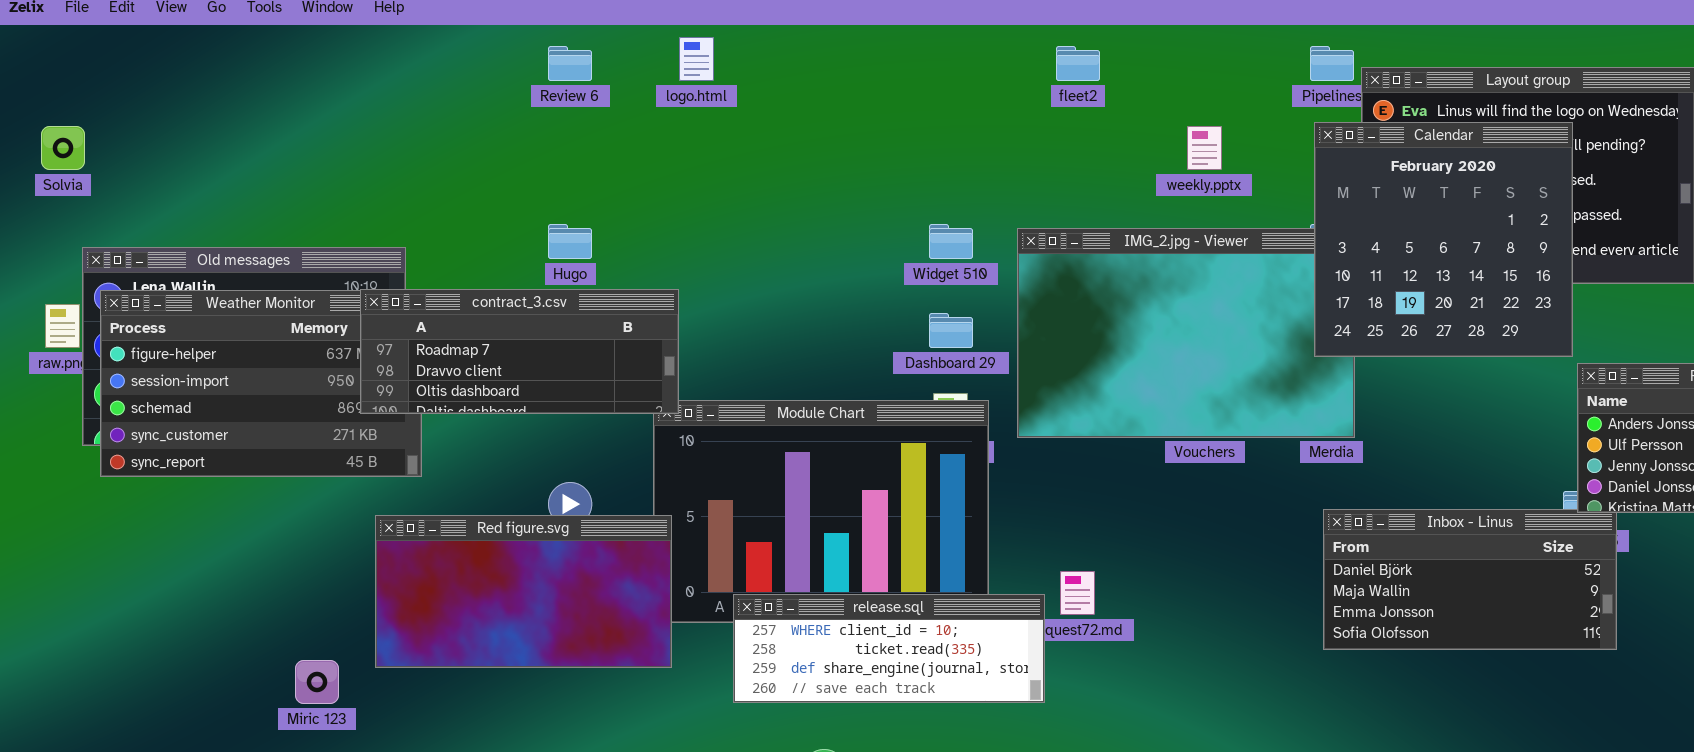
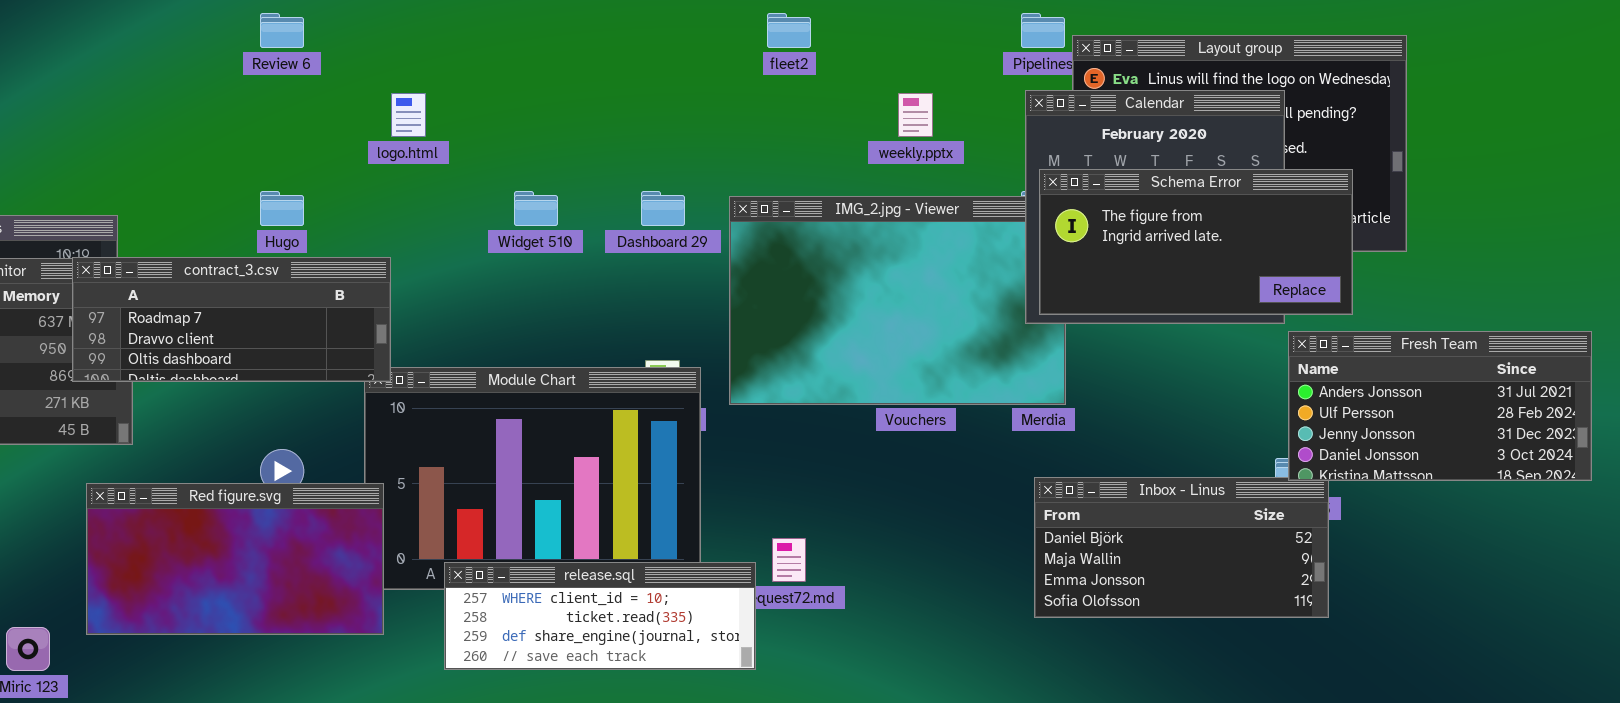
logo.html: [679,37,714,81] -> [391,93,426,137], moved
Schema Error: none -> [1039,169,1353,315], opened
Widget 510: [929,224,973,259] -> [514,191,558,226], moved
Dashboard 29: [929,313,973,348] -> [641,191,685,226], moved

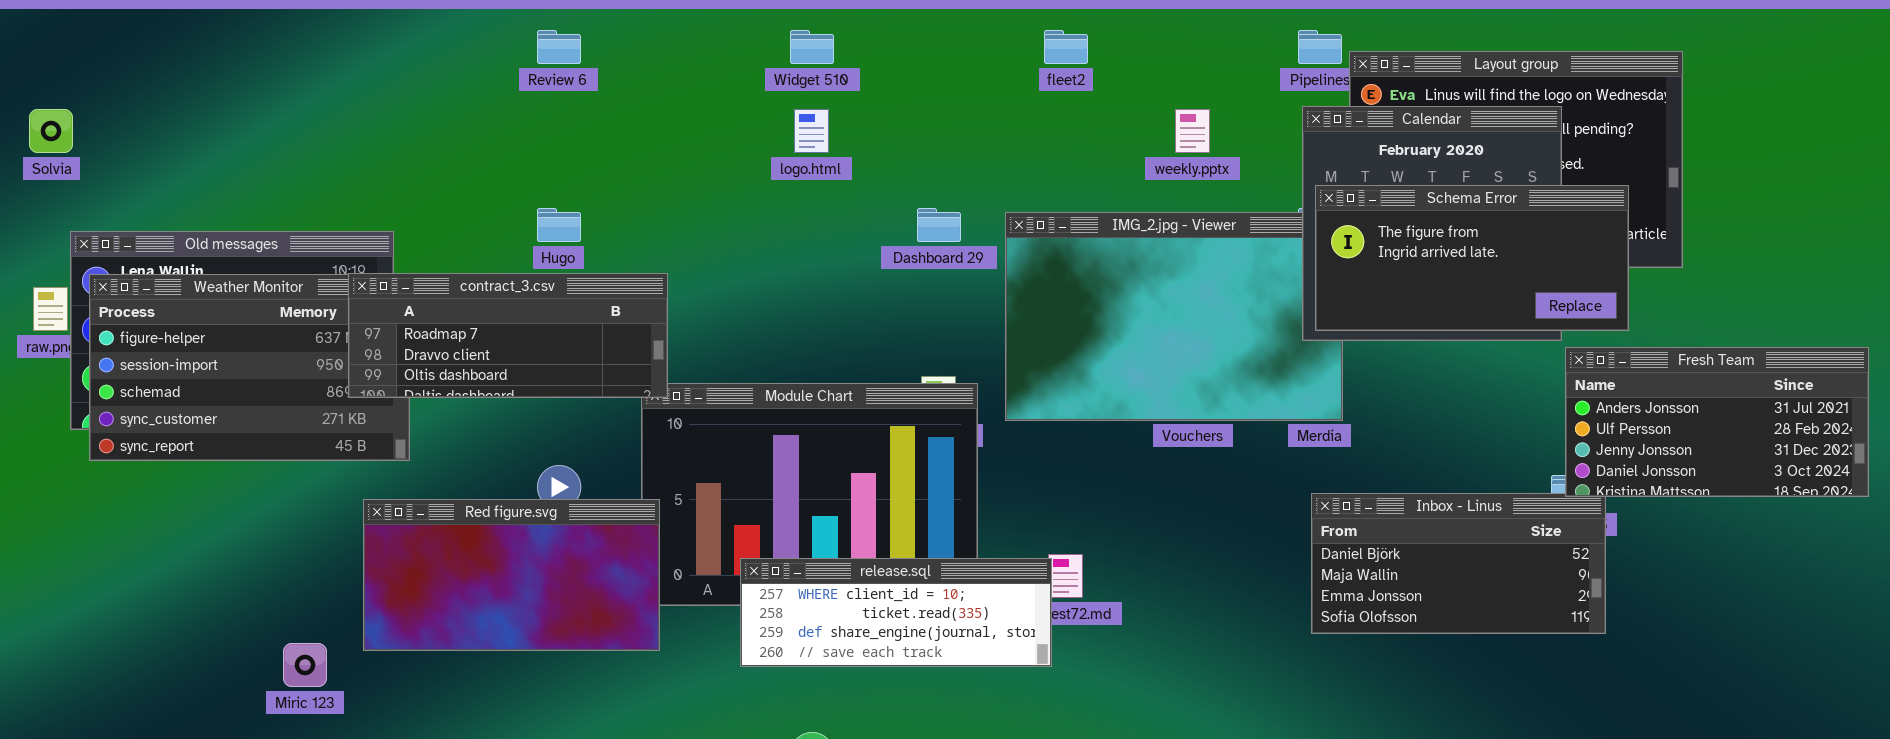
logo.html: [391,93,426,137] -> [794,109,829,153], moved
Widget 510: [514,191,558,226] -> [790,30,834,64], moved
release.sql: [444,562,756,670] -> [740,558,1052,667], moved

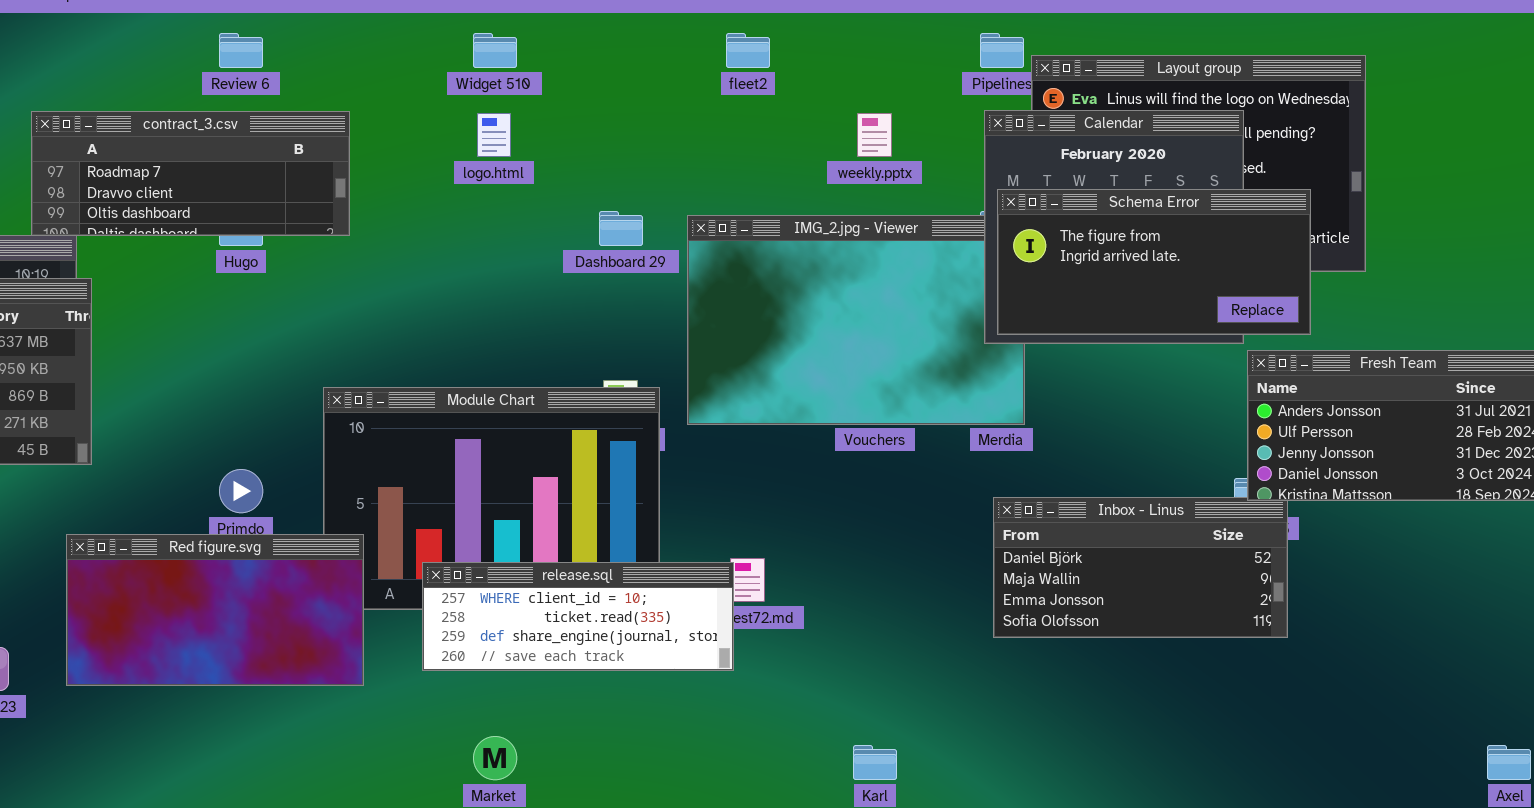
contract_3.csv: [348,273,668,398] -> [31,111,350,236], moved
Red figure.svg: [363,499,660,651] -> [66,534,364,686], moved

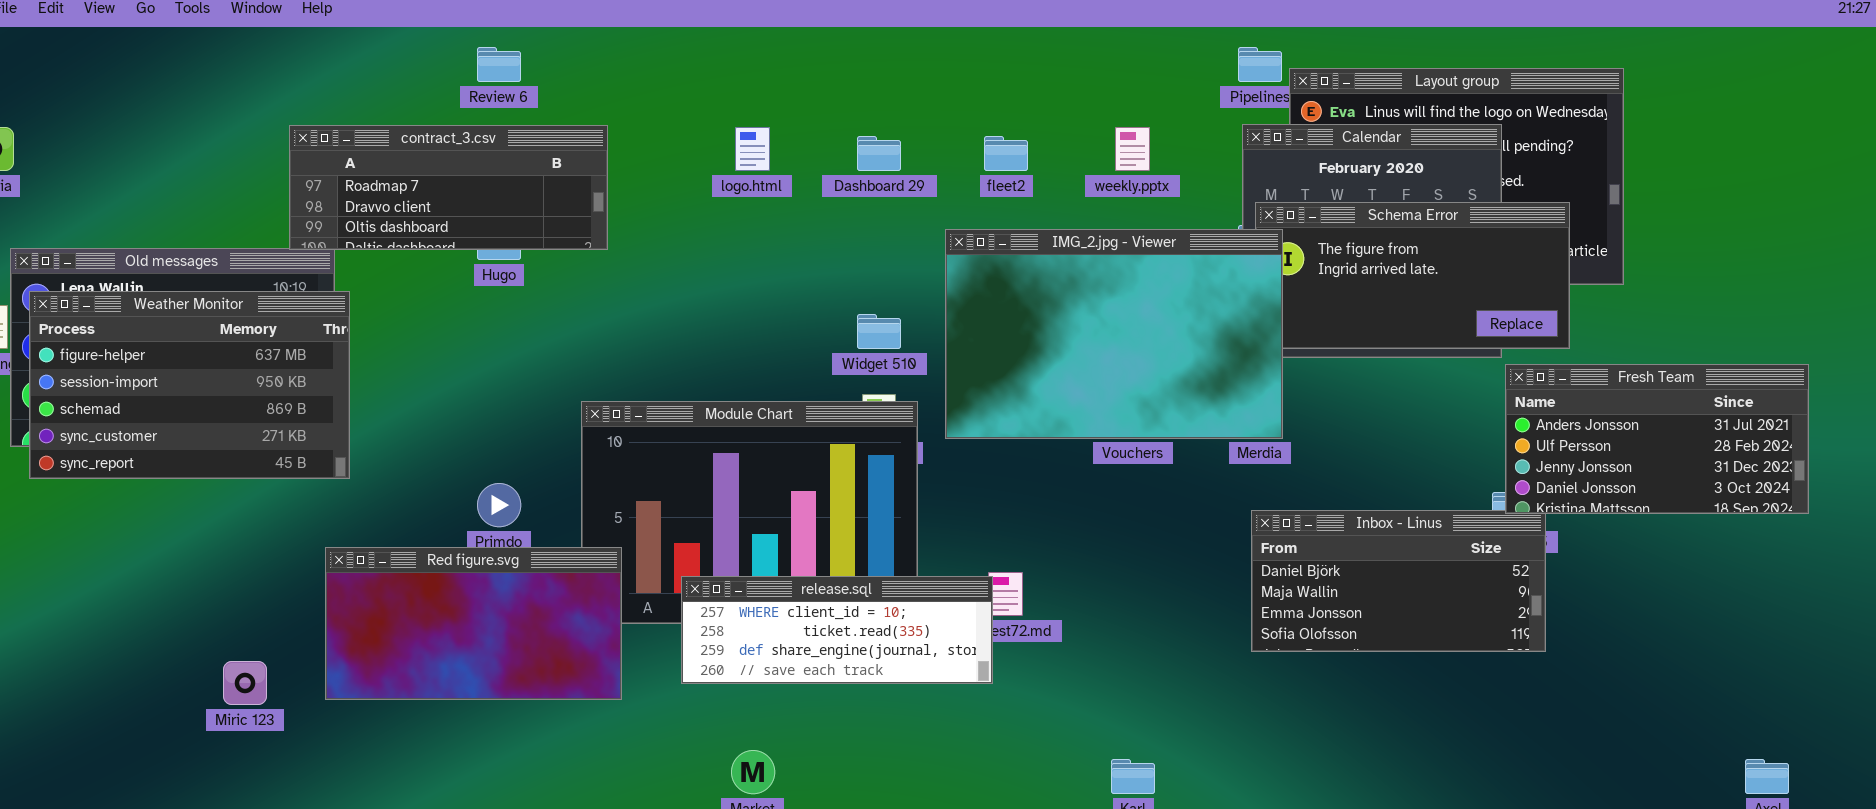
Widget 510: [473,33,517,68] -> [857,314,901,349], moved
fleet2: [726,33,770,68] -> [984,136,1028,171], moved
Dashboard 29: [599,211,643,246] -> [857,136,901,171], moved
IMG_2.jpg - Viewer: [687,215,1025,425] -> [945,229,1283,439], raised

